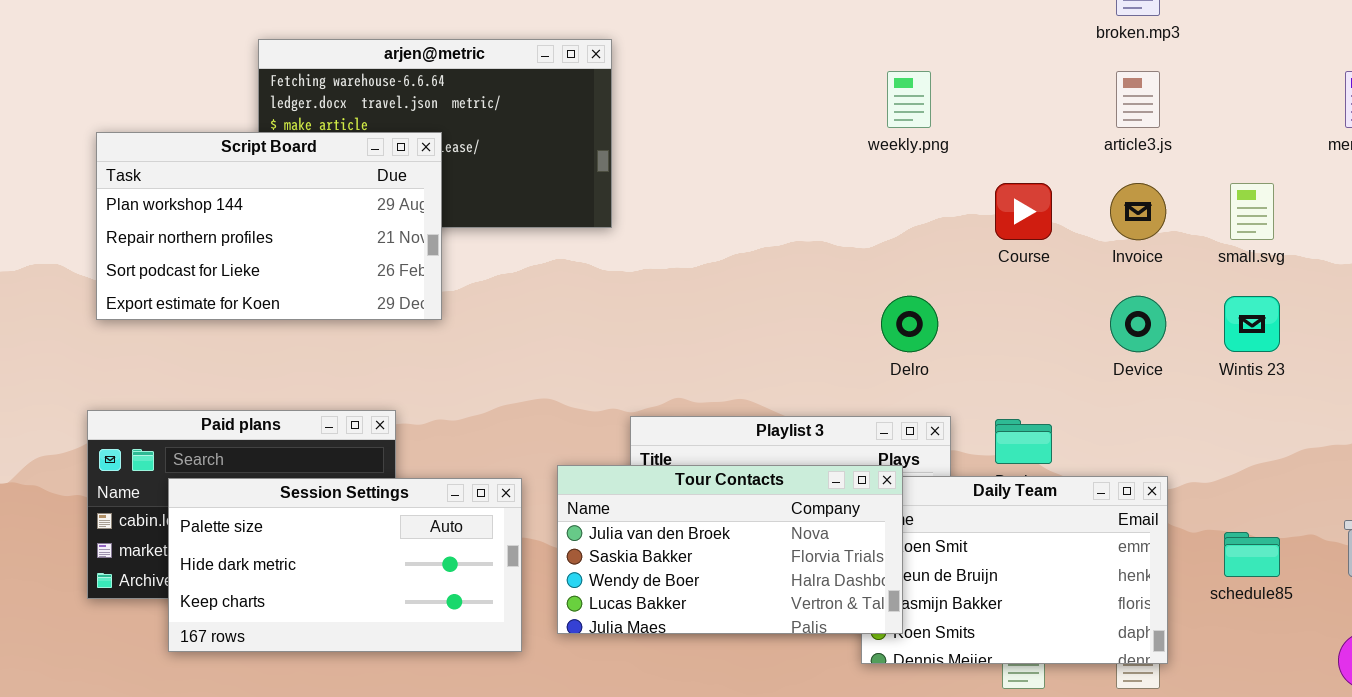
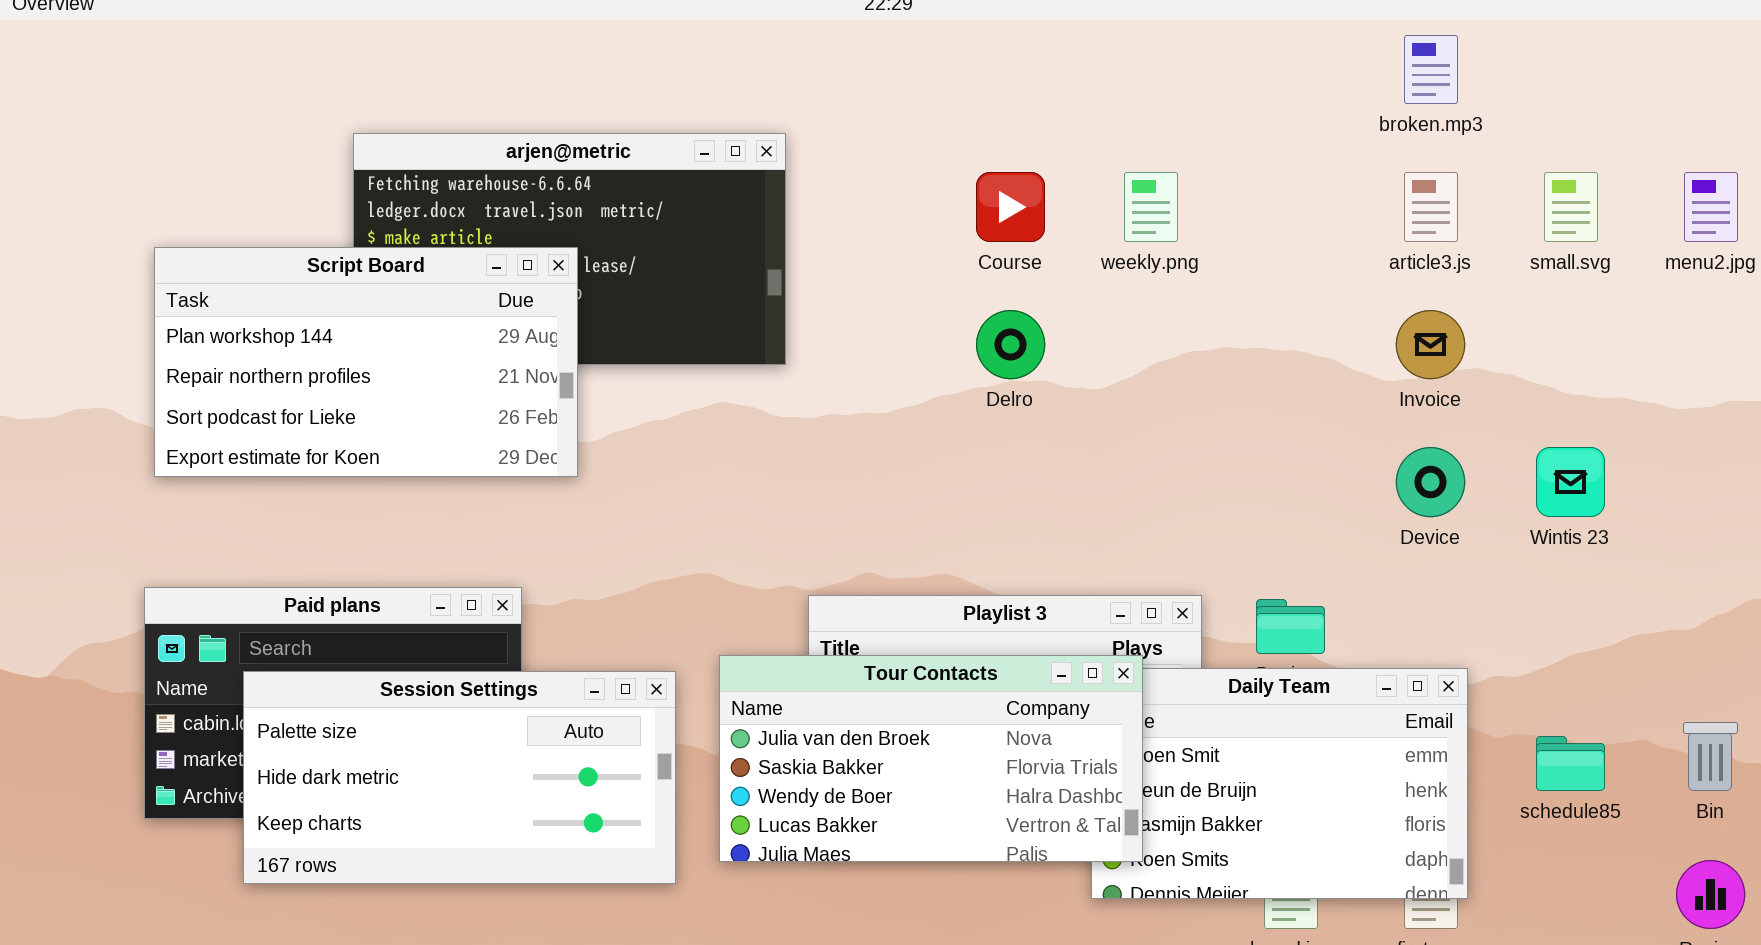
Course: [995,183,1052,240] -> [976,172,1045,242], moved
small.svg: [1230,183,1274,240] -> [1544,172,1598,242], moved
Delro: [881,296,938,352] -> [976,310,1045,379], moved

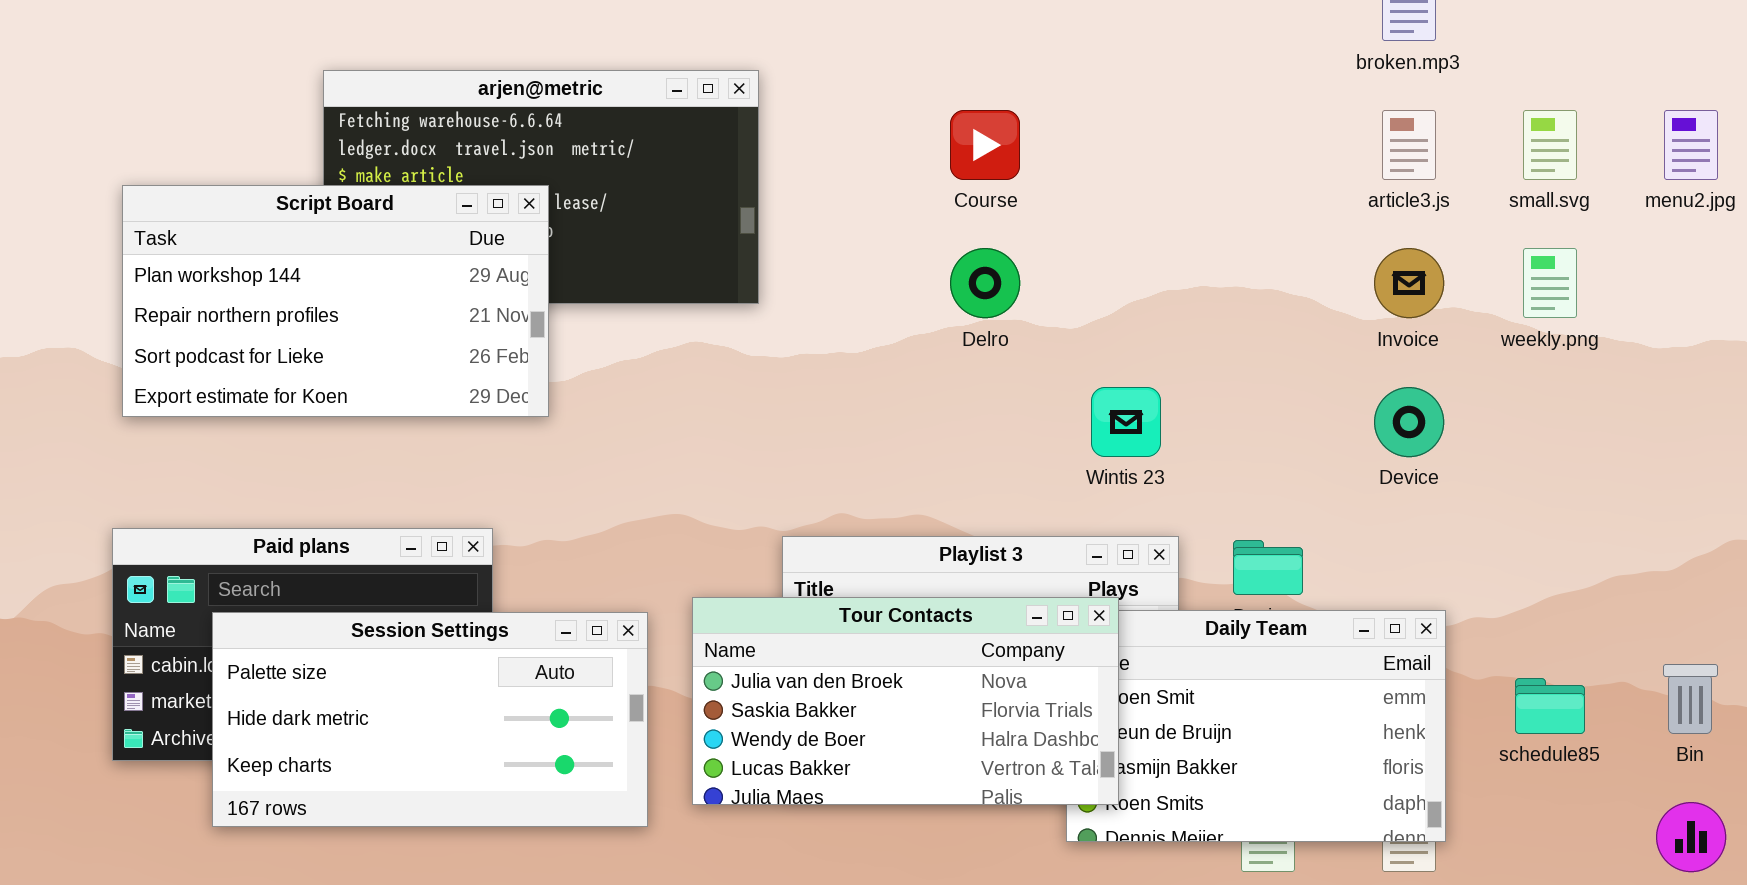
weekly.png: [1124,172,1178,242] -> [1523,248,1577,318], moved
Wintis 23: [1536,447,1605,517] -> [1091,387,1161,457], moved

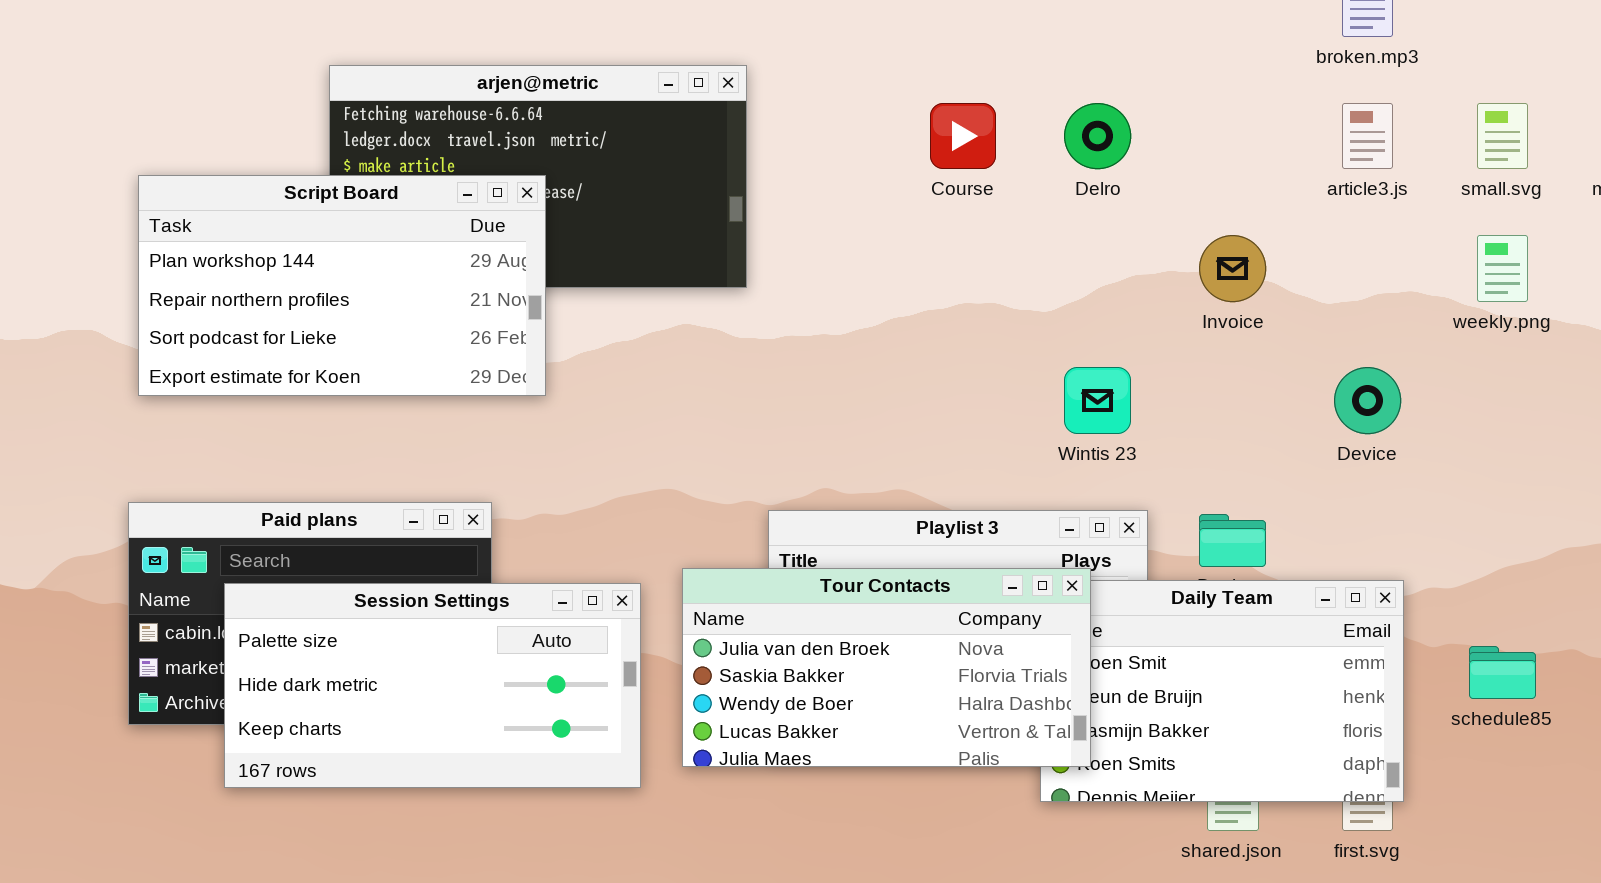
Delro: [950,248,1020,318] -> [1064,103,1131,169], moved
Invoice: [1374,248,1444,318] -> [1199,235,1266,302], moved

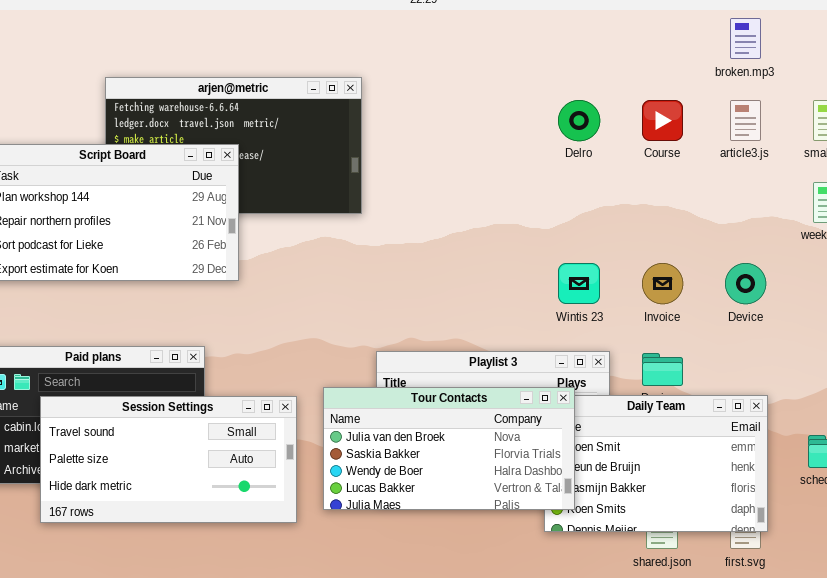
Course: [930,103,996,169] -> [642,100,683,141], moved
Invoice: [1199,235,1266,302] -> [642,263,683,304], moved
Session Settings: [224,583,641,788] -> [40,396,297,523], scrolled up 1 row

